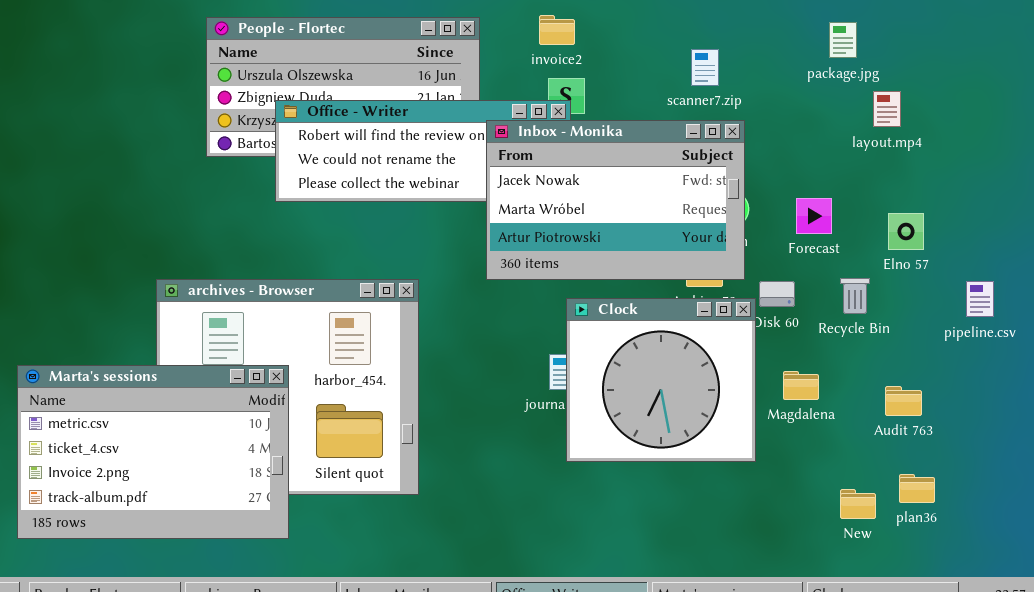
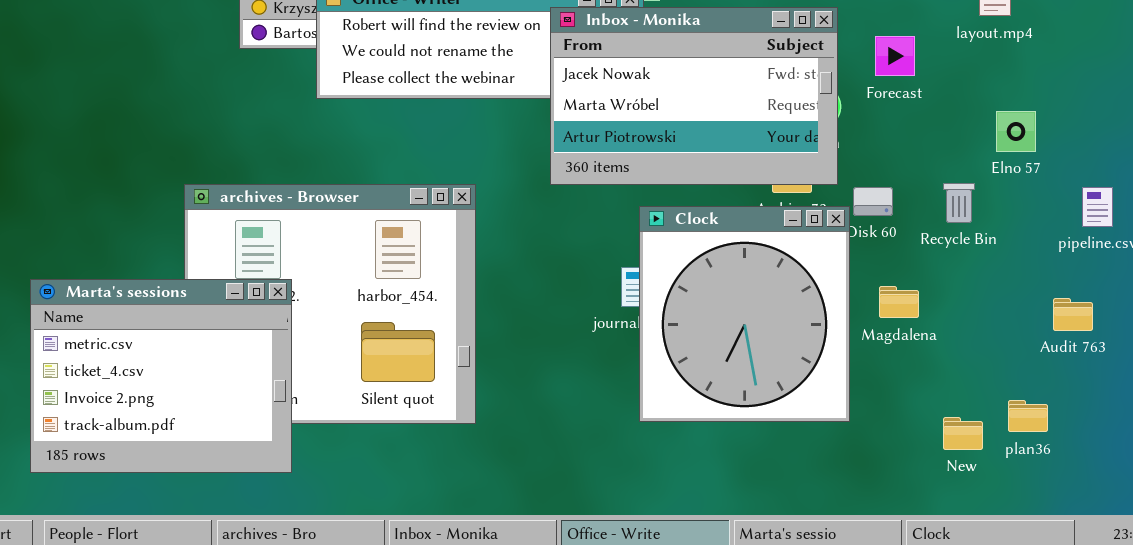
Forecast: [796,198,832,234] -> [875,36,915,76], moved
Clock: [566,298,756,462] -> [639,206,850,422], resized
Marta's sessions: [17,365,289,539] -> [30,279,292,473], resized
Audit 763: [885,386,922,416] -> [1053,298,1093,331], moved

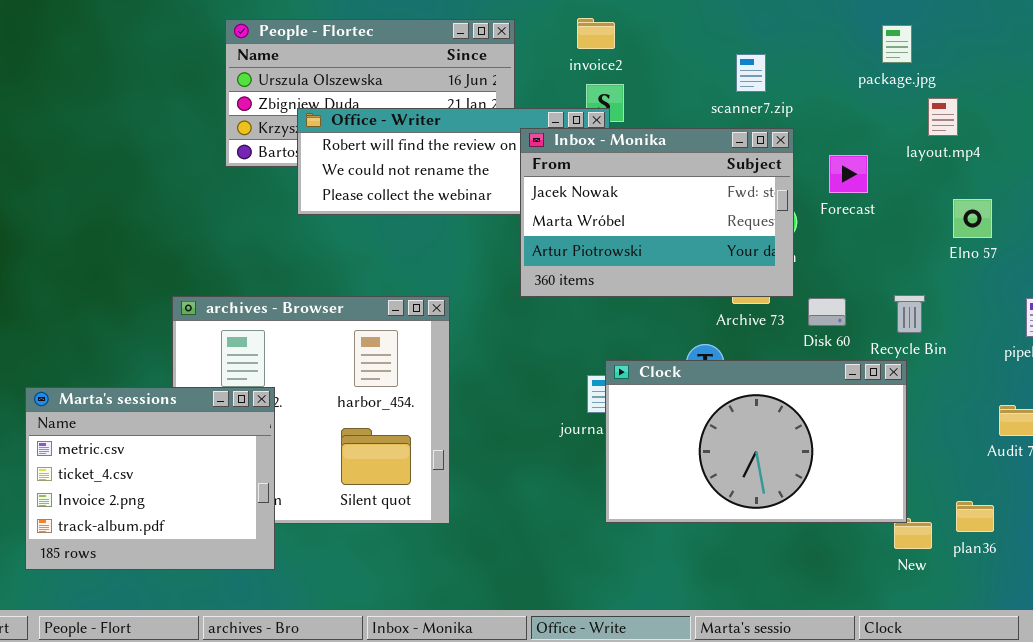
Elno 57: [996,111,1036,152] -> [953,199,992,238], moved
Clock: [639,206,850,422] -> [605,360,907,523], resized

